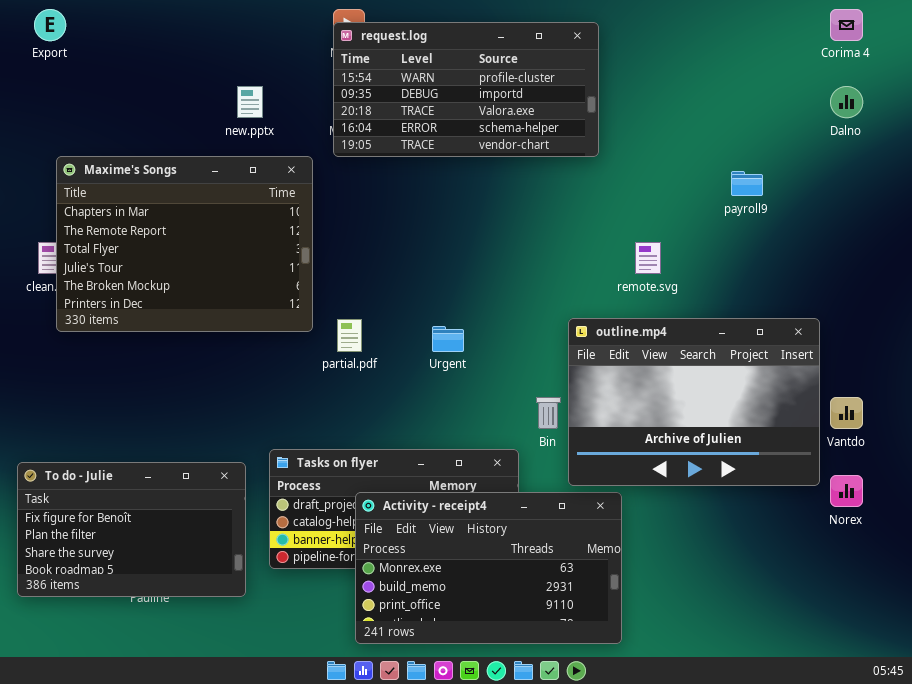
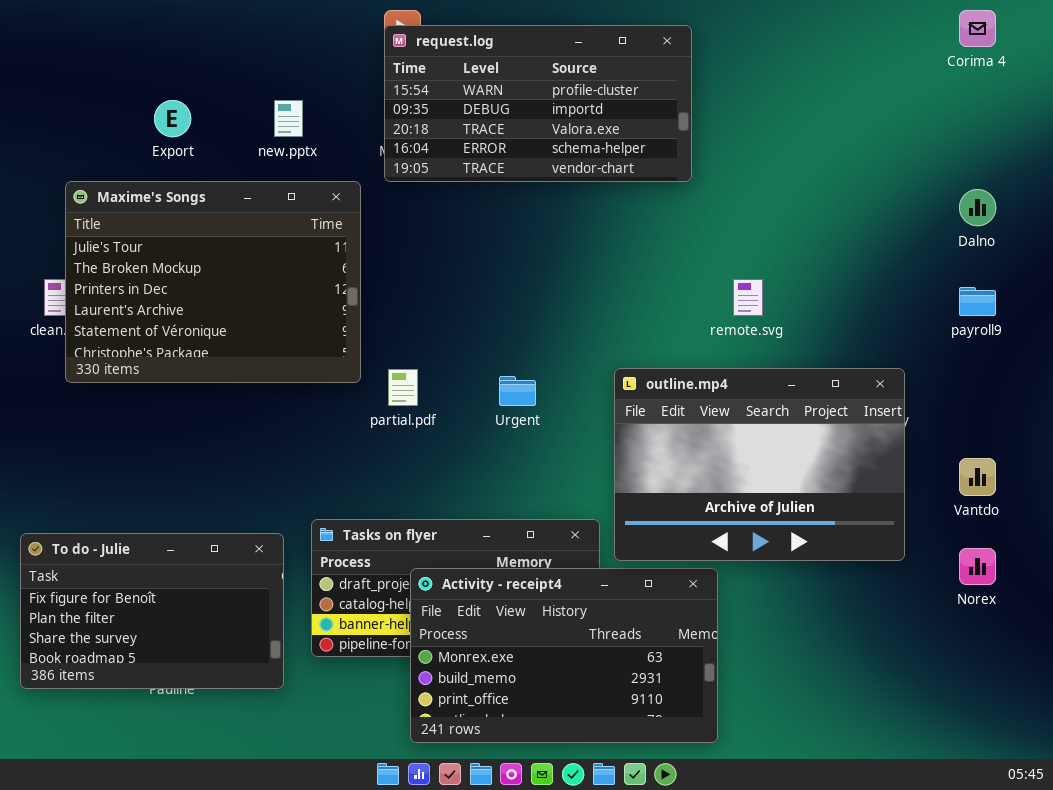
Export: [34,9,66,41] -> [154,100,191,137], moved
Dalno: [830,86,863,118] -> [959,189,996,226], moved
Maxime's Songs: [56,156,313,332] -> [65,181,361,383], scrolled down 3 rows
payroll9: [731,171,763,196] -> [959,287,996,316], moved
outline.mp4: [568,318,820,486] -> [614,368,905,561], moved

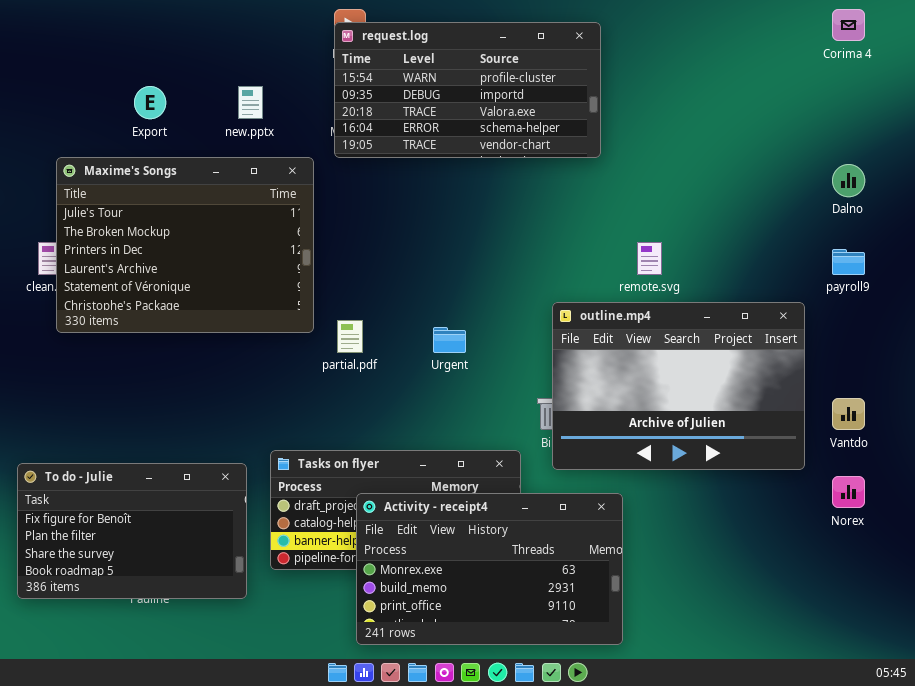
outline.mp4: [614,368,905,561] -> [552,302,805,470], moved

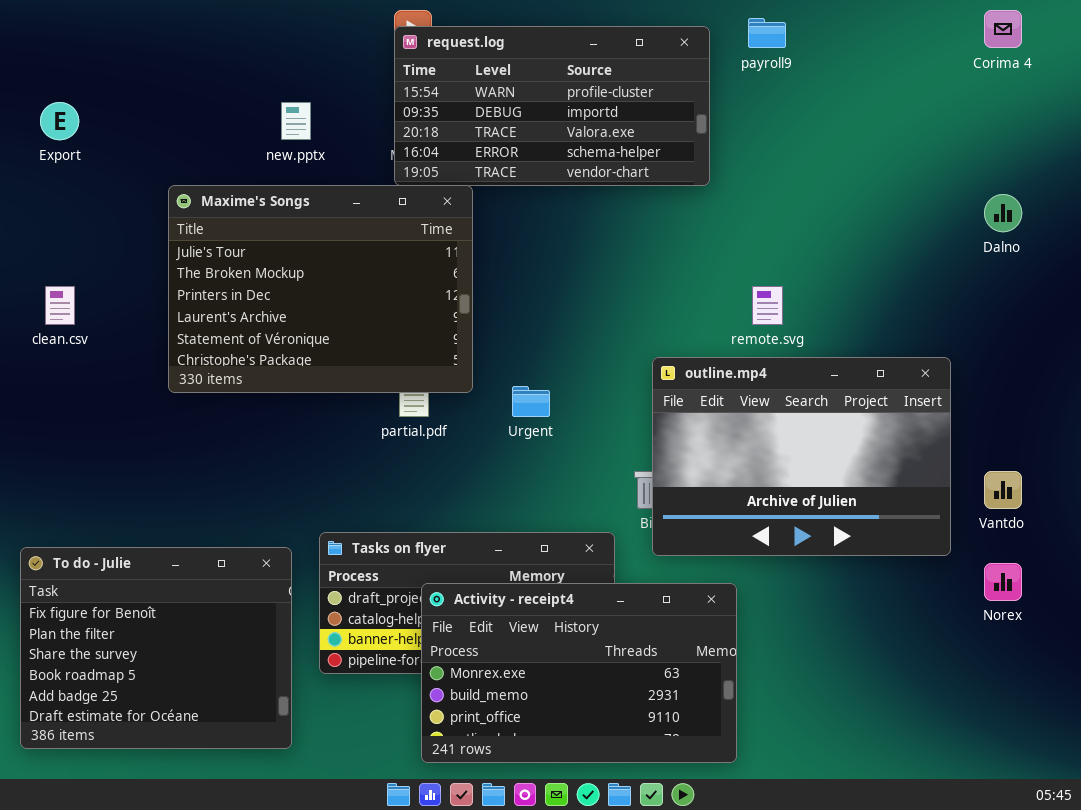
Export: [134,86,166,119] -> [40,102,79,140], moved
Maxime's Songs: [56,157,314,333] -> [168,185,473,393], moved
payroll9: [832,249,865,275] -> [748,18,786,48], moved
To do - Julie: [17,463,247,599] -> [20,547,292,749], resized

